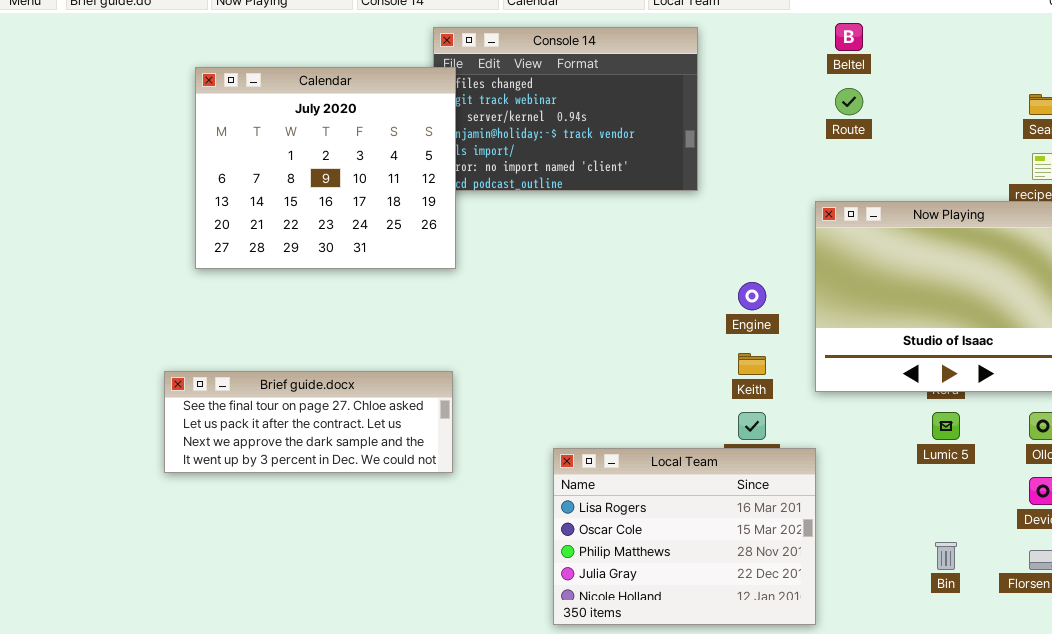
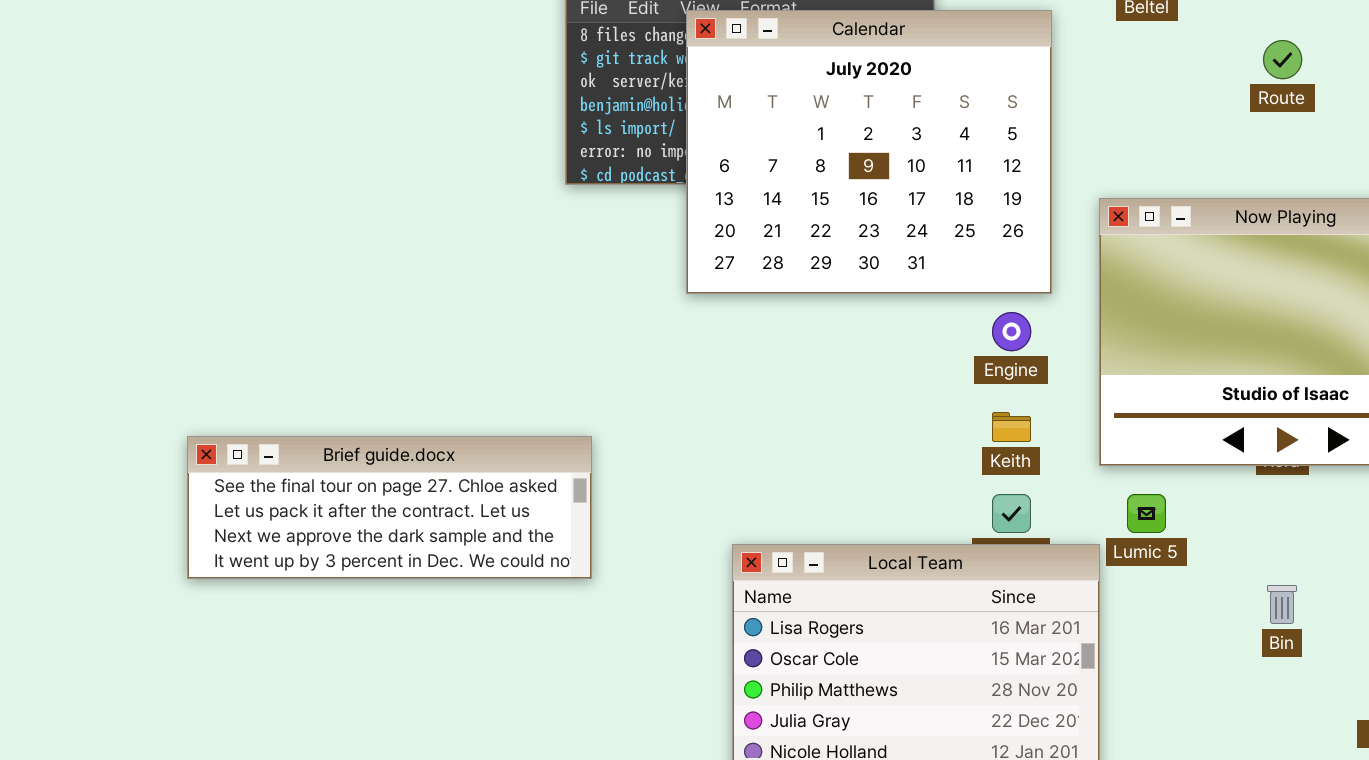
Calendar: [195,67,456,269] -> [686,10,1052,294], moved
Route: [835,88,863,115] -> [1263,40,1302,79], moved
Lumic 5: [932,412,960,440] -> [1127,494,1166,533], moved
Bin: [935,542,957,570] -> [1267,585,1297,624], moved

